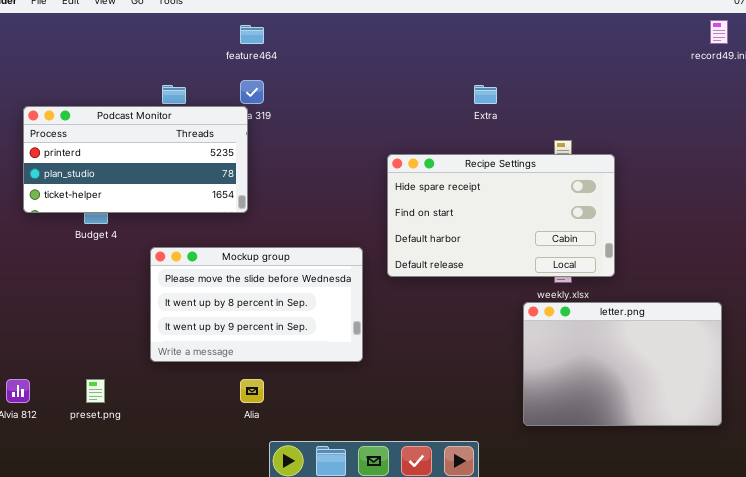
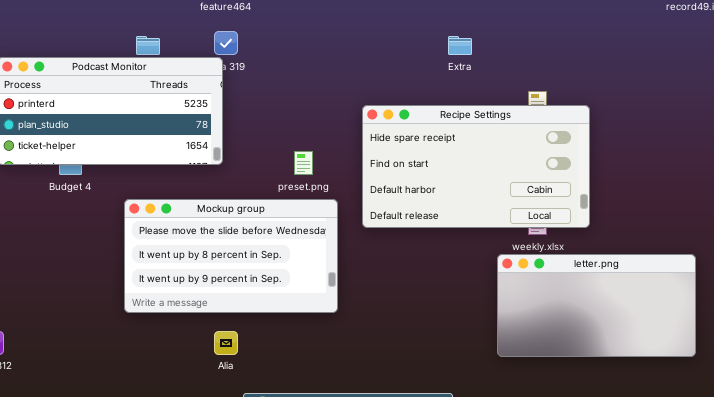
letter.png: [523,302,722,426] -> [497,254,696,357], resized
preset.png: [86,379,105,403] -> [294,151,313,175], moved

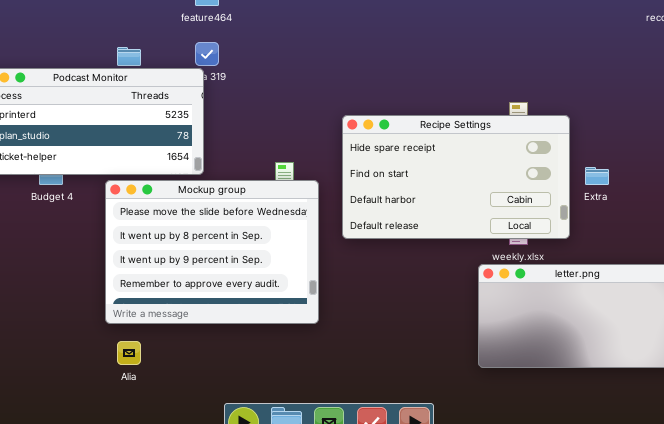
Extra: [448,36,472,55] -> [585,167,609,185], moved
Mockup group: [124,199,338,313] -> [105,180,319,324], resized
Alia: [214,331,238,355] -> [117,341,141,365], moved

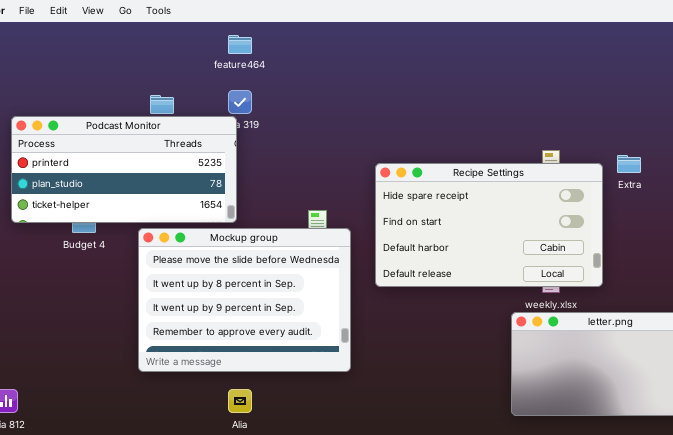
Extra: [585,167,609,185] -> [617,155,641,173], moved
Alia: [117,341,141,365] -> [228,389,252,413], moved

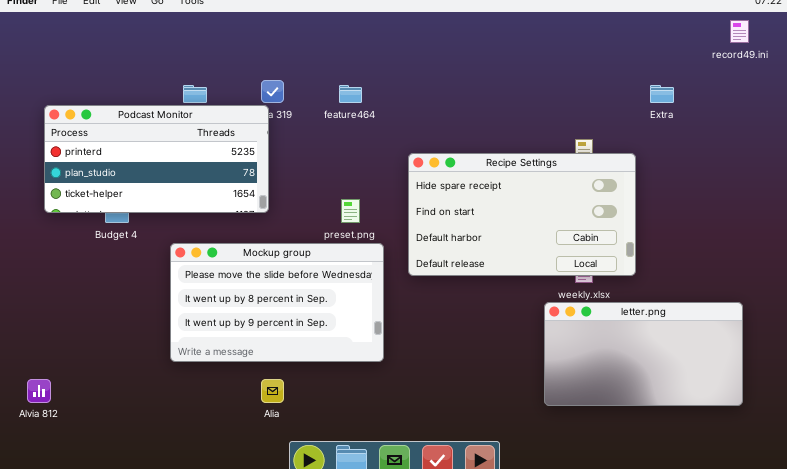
feature464: [228,35,252,54] -> [339,85,362,103], moved
Extra: [617,155,641,173] -> [650,85,674,103], moved
Mockup group: [138,228,351,372] -> [170,243,384,362], resized

